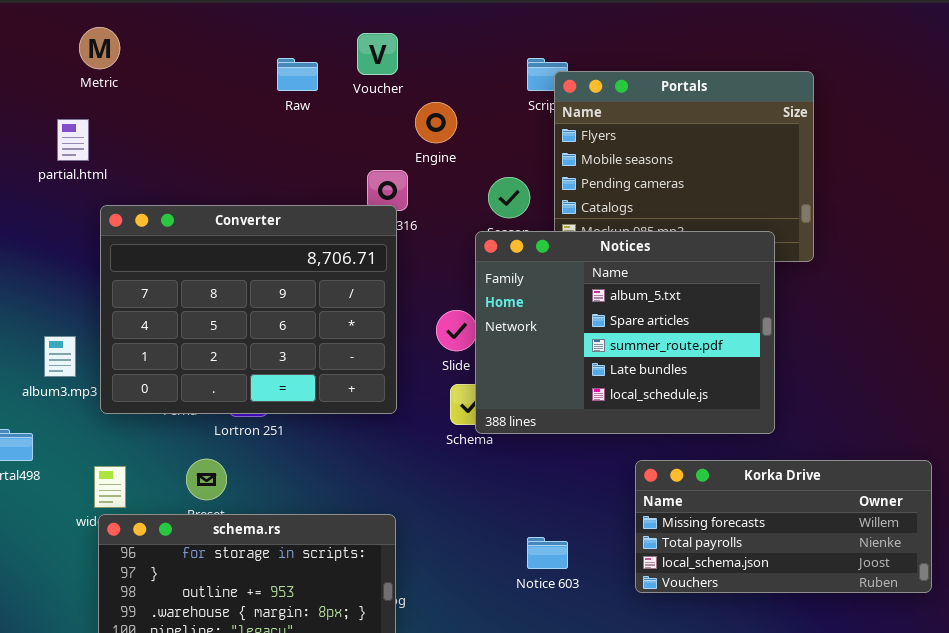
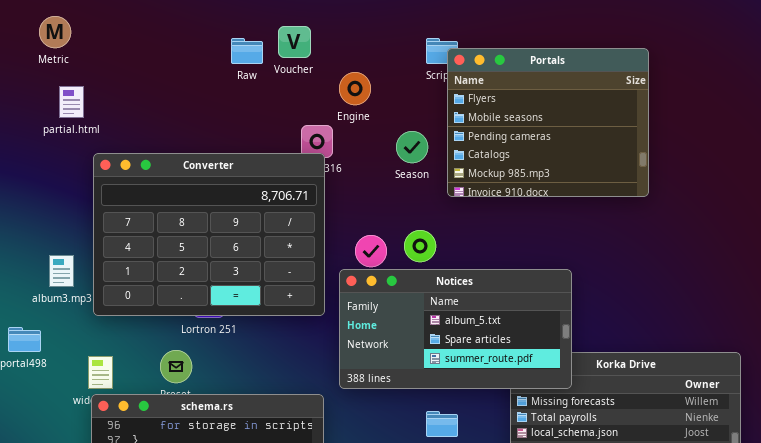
Metric: [79,27,120,69] -> [39,16,71,48], moved
Voucher: [357,33,398,75] -> [278,26,311,58], moved
Notices: [475,231,775,434] -> [339,269,572,389], moved, resized

